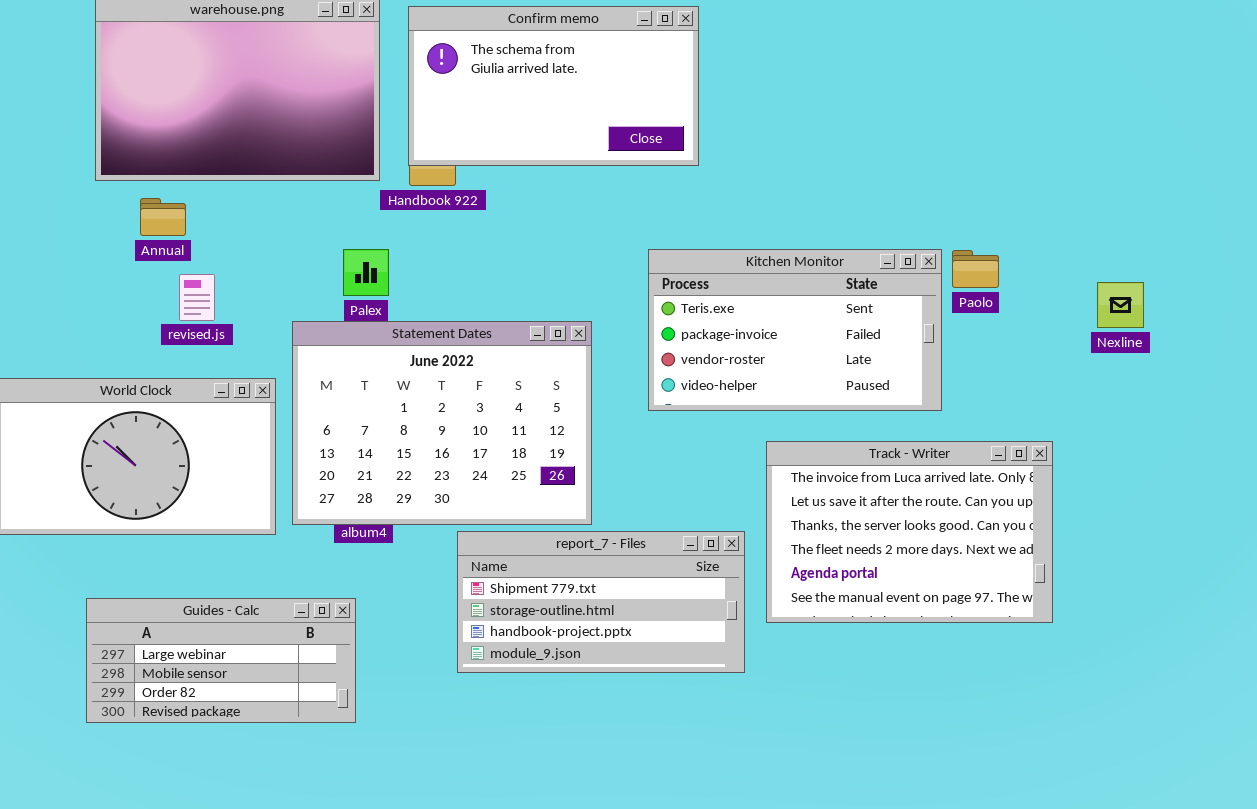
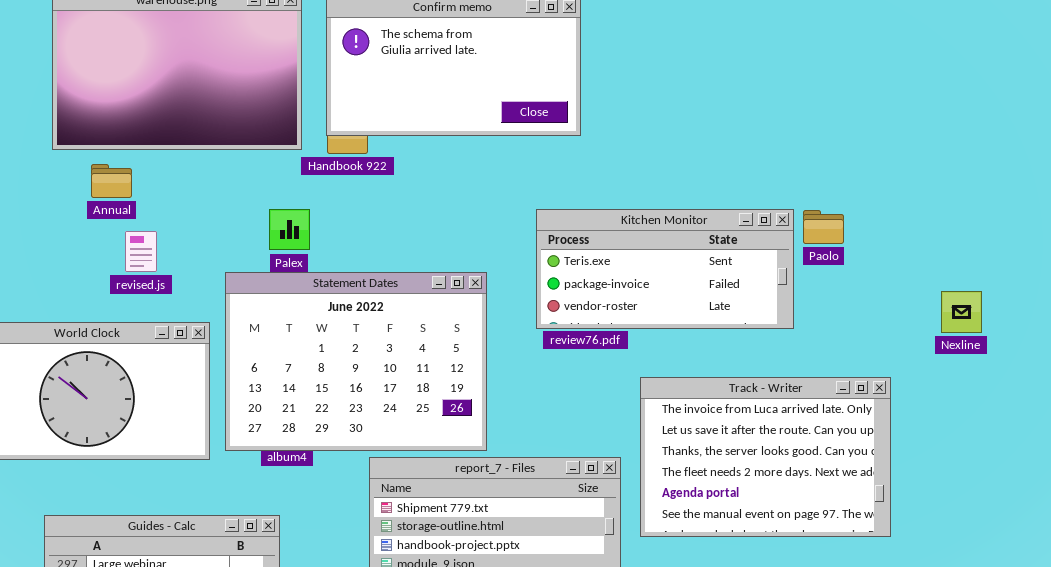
Kitchen Monitor: [648,249,942,411] -> [536,209,794,329], resized
Nexline: [1097,282,1144,328] -> [941,291,982,333], moved

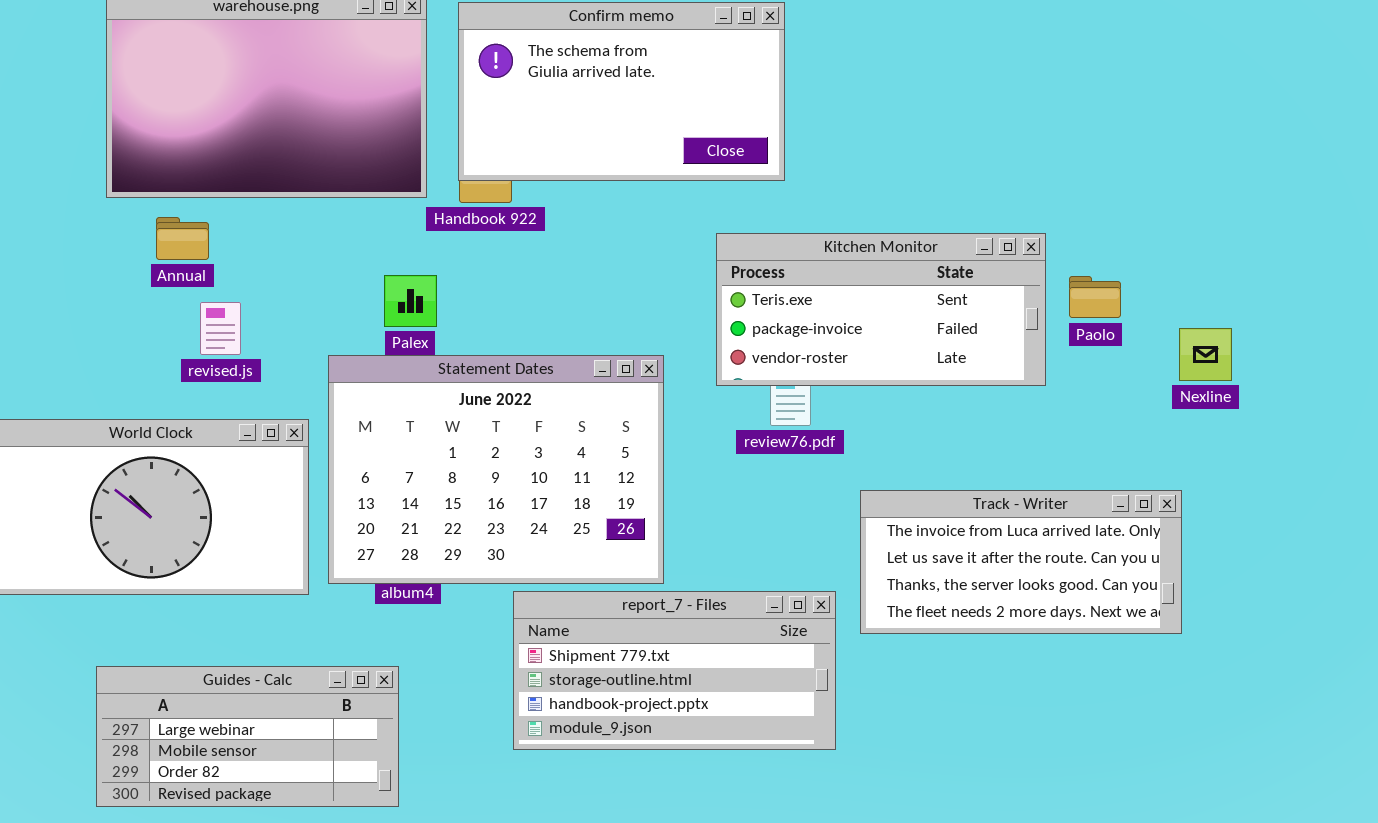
Kitchen Monitor: [536,209,794,329] -> [716,233,1046,386], moved
Nexline: [941,291,982,333] -> [1179,328,1232,381], moved
Track - Writer: [640,377,891,537] -> [860,490,1182,634], resized

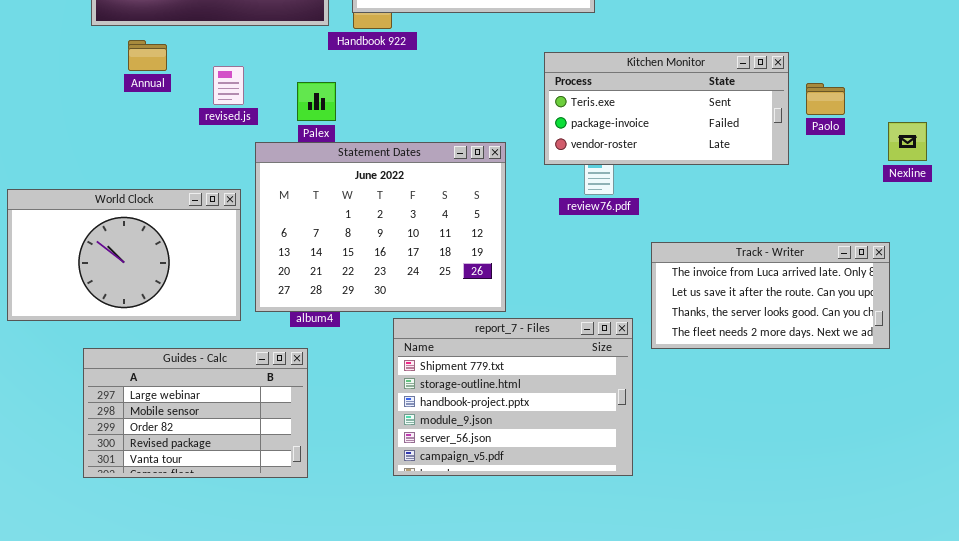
revised.js: [200,302,241,355] -> [213,66,244,105], moved
report_7 - Files: [513,591,836,750] -> [393,318,633,476], resized
Guides - Calc: [96,666,399,807] -> [83,348,308,478], resized

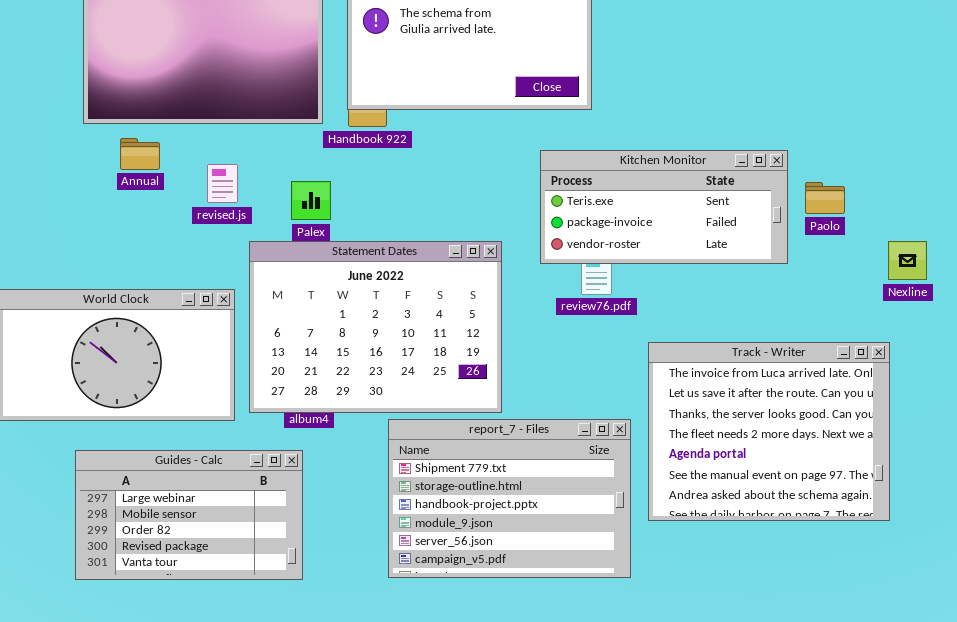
Nexline: [888,122,927,161] -> [888,241,927,280], moved
Track - Writer: [651,242,890,349] -> [648,342,890,521], resized

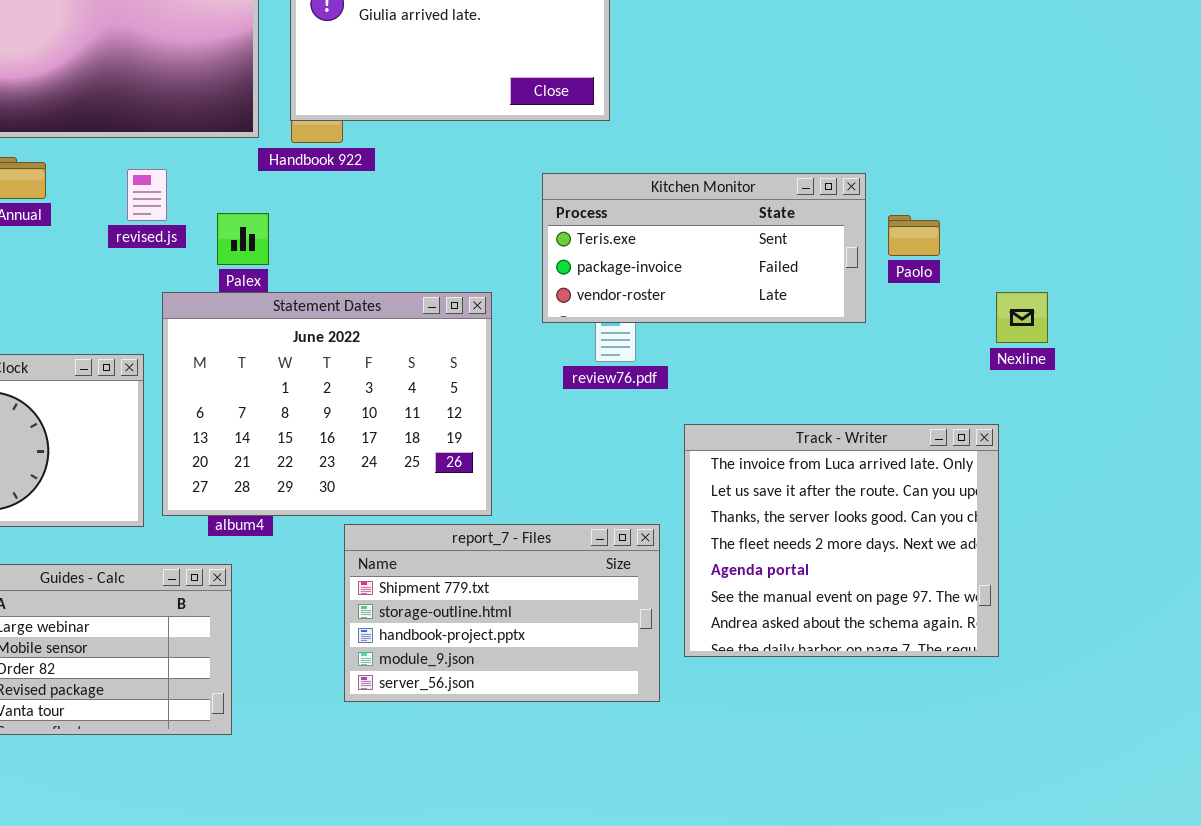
revised.js: [207,164,238,203] -> [127,169,167,221], moved
report_7 - Files: [388,419,631,578] -> [344,524,660,702], resized

